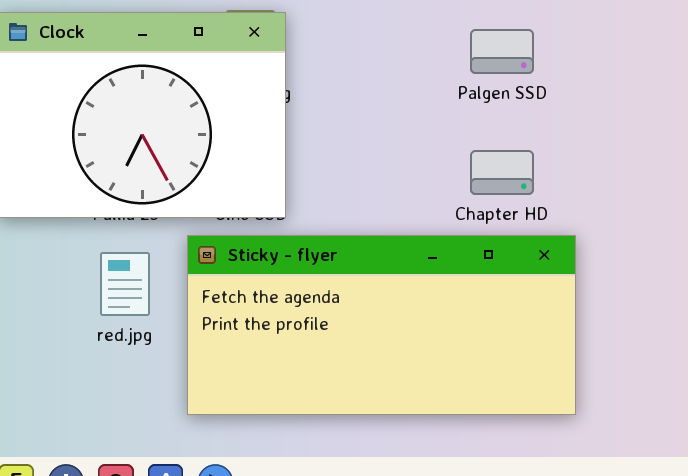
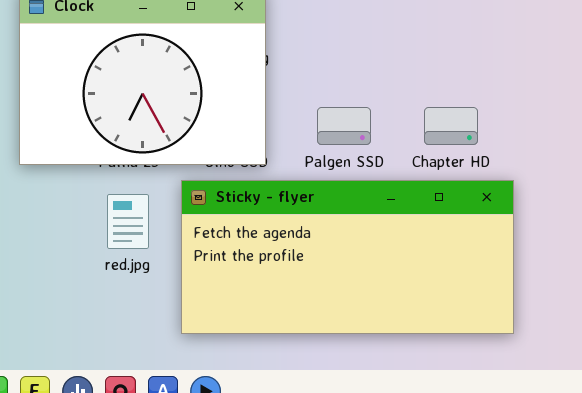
Palgen SSD: [470,29,534,74] -> [317,107,371,145], moved

